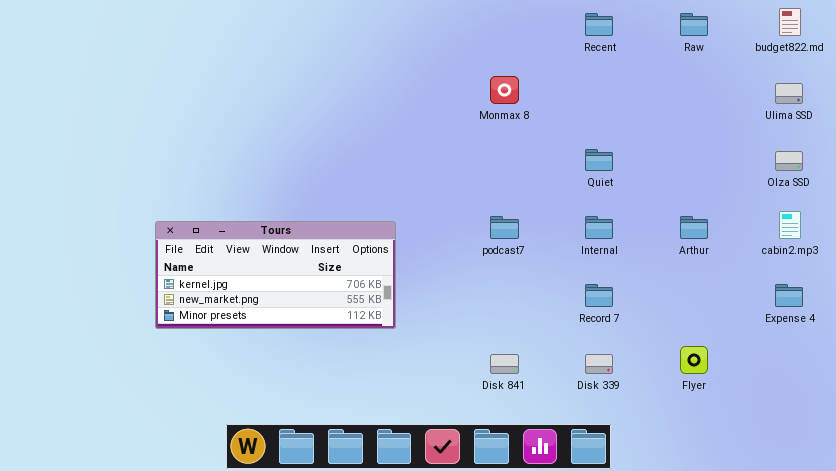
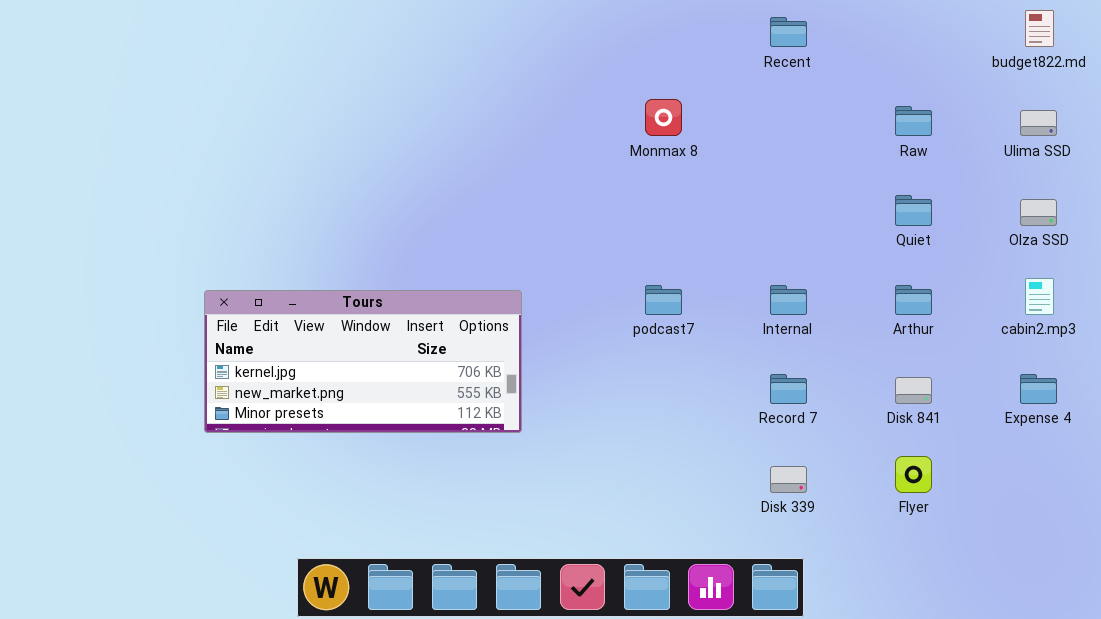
Raw: [680,13,708,36] -> [895,106,932,136], moved
Quiet: [585,149,613,171] -> [895,195,932,226], moved
Disk 841: [490,354,519,374] -> [895,377,932,404], moved

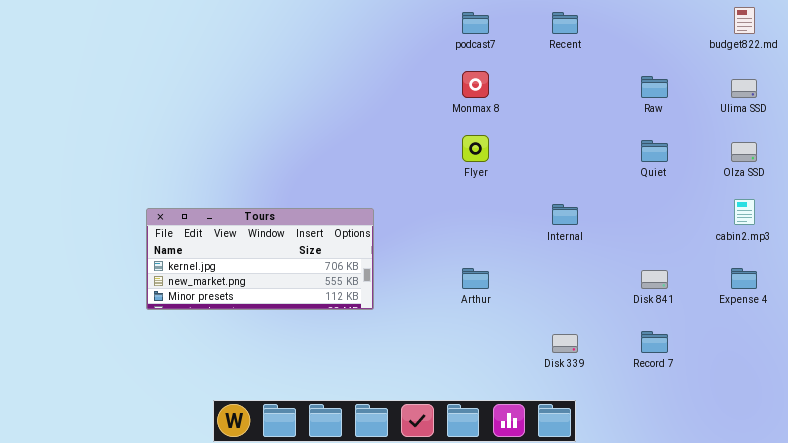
podcast7: [645,285,682,315] -> [462,12,489,34], moved
Arthur: [895,285,932,315] -> [462,268,489,289], moved
Record 7: [770,374,807,404] -> [641,331,668,353], moved
Flyer: [895,456,932,493] -> [462,135,489,162], moved

